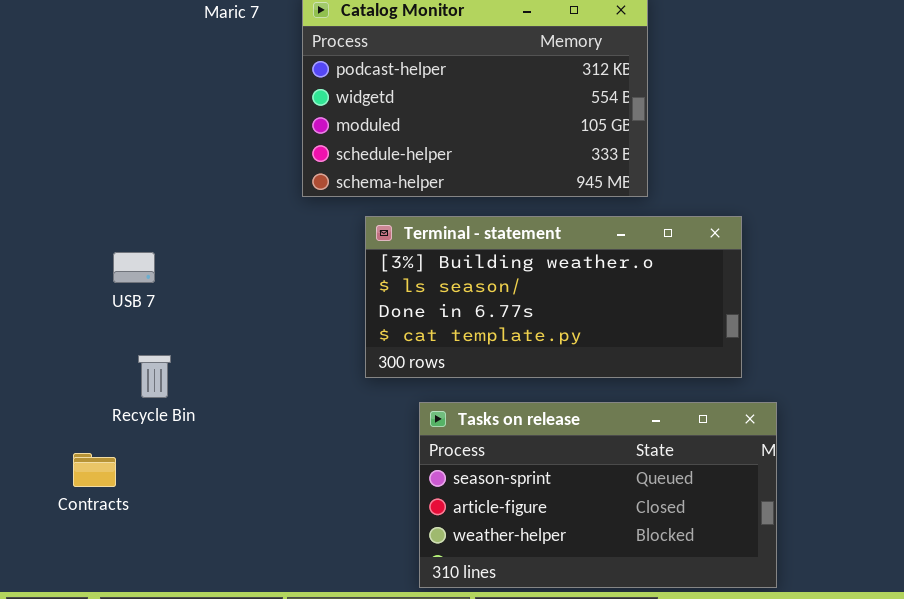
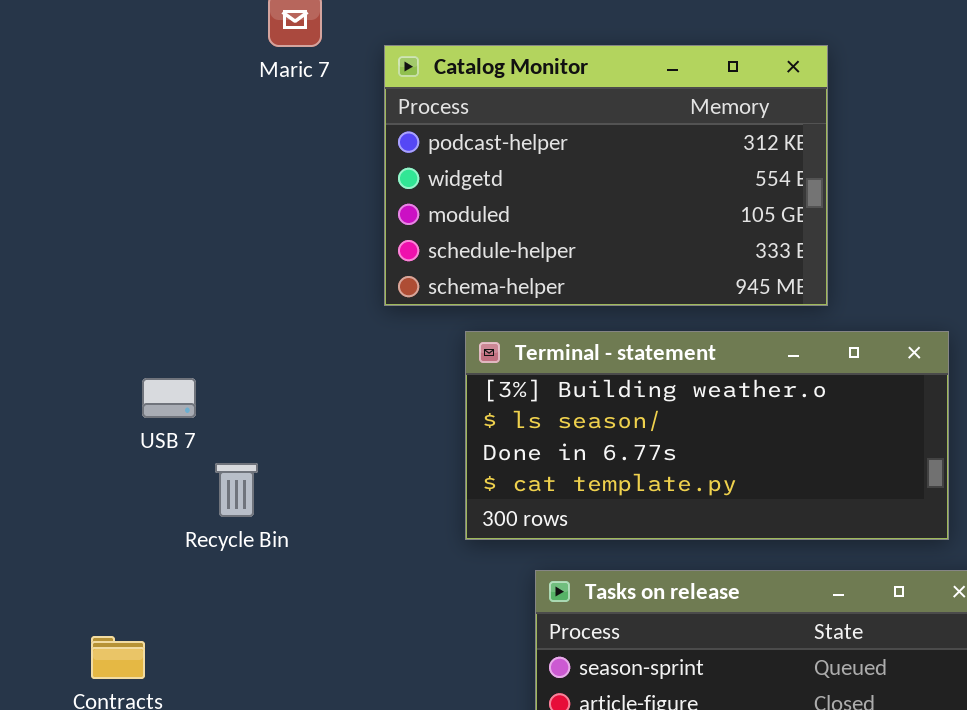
Recycle Bin: [138,355,171,398] -> [215,463,258,517], moved

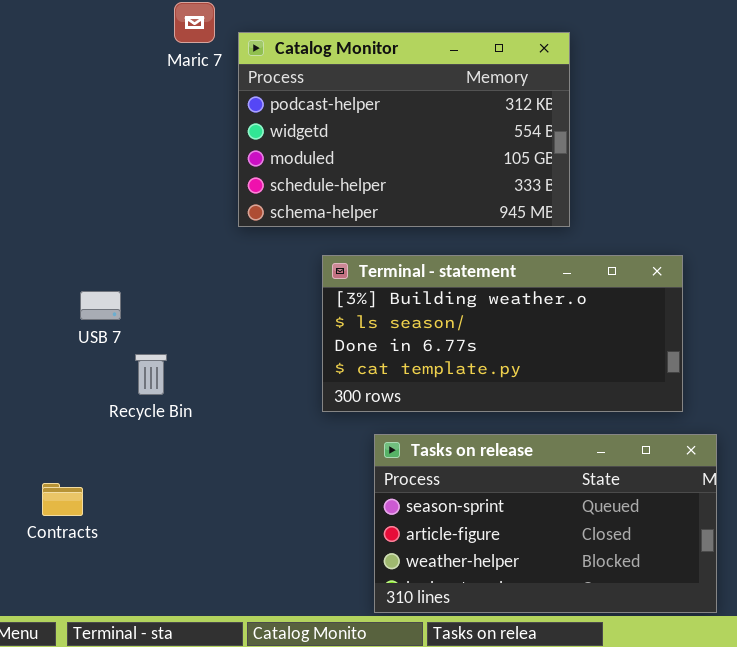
Catalog Monitor: [384,45,828,306] -> [238,32,570,227], moved

